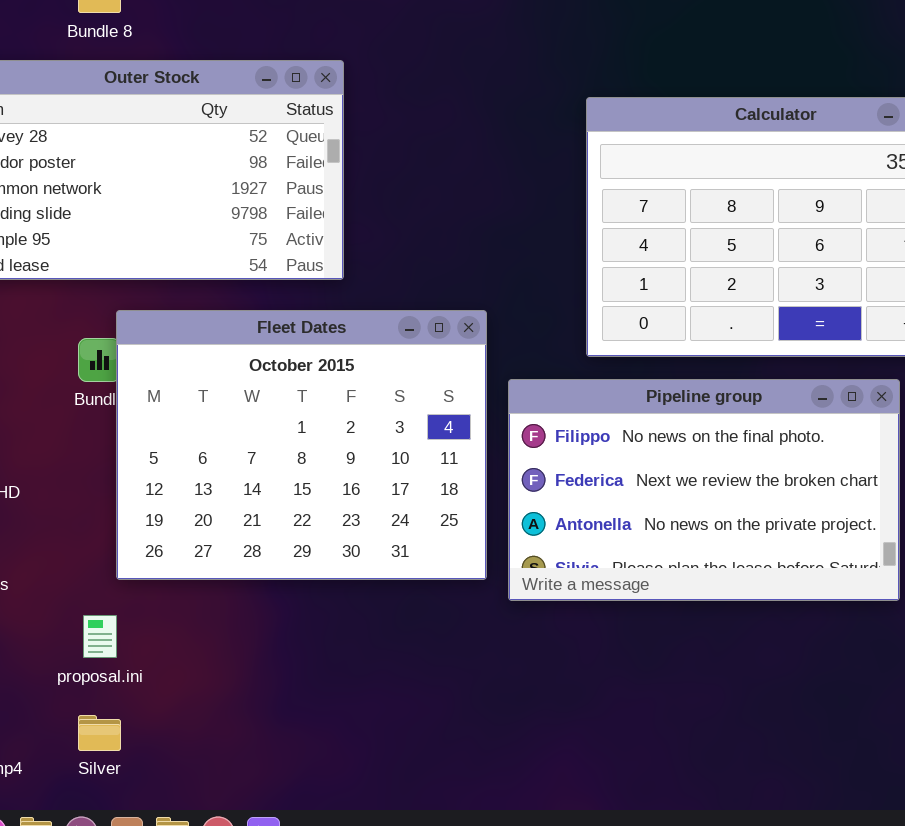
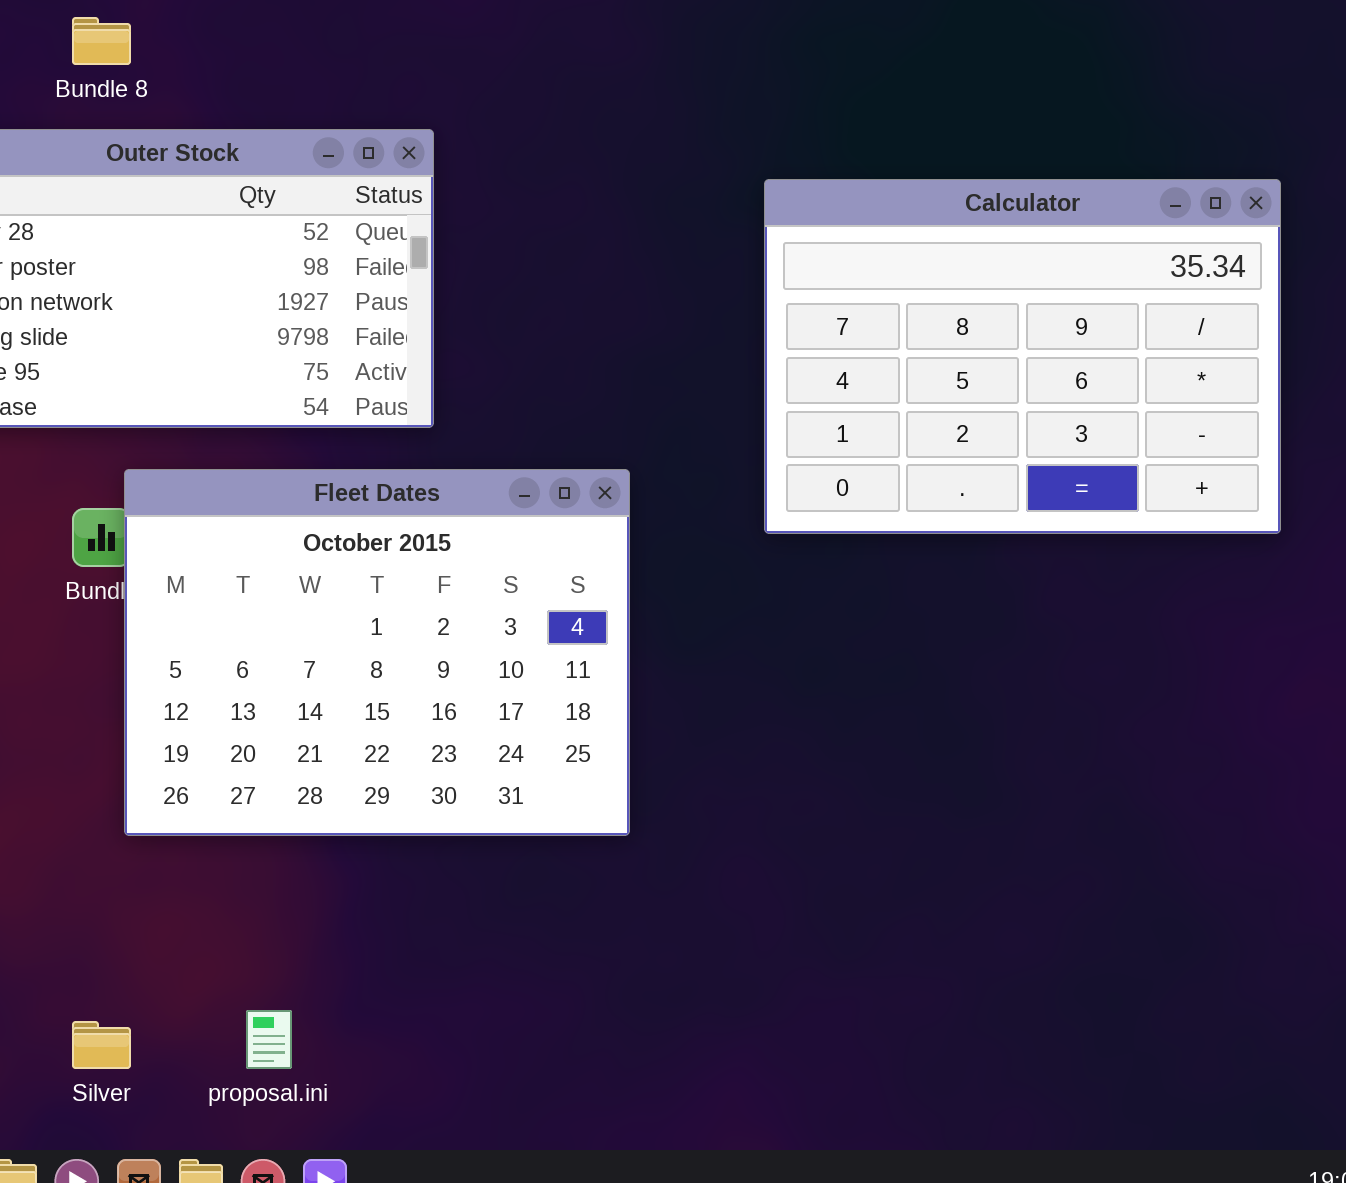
Pipeline group: [508,379,900,601] -> none, closed
proposal.ini: [83,615,117,658] -> [246,1010,292,1069], moved

